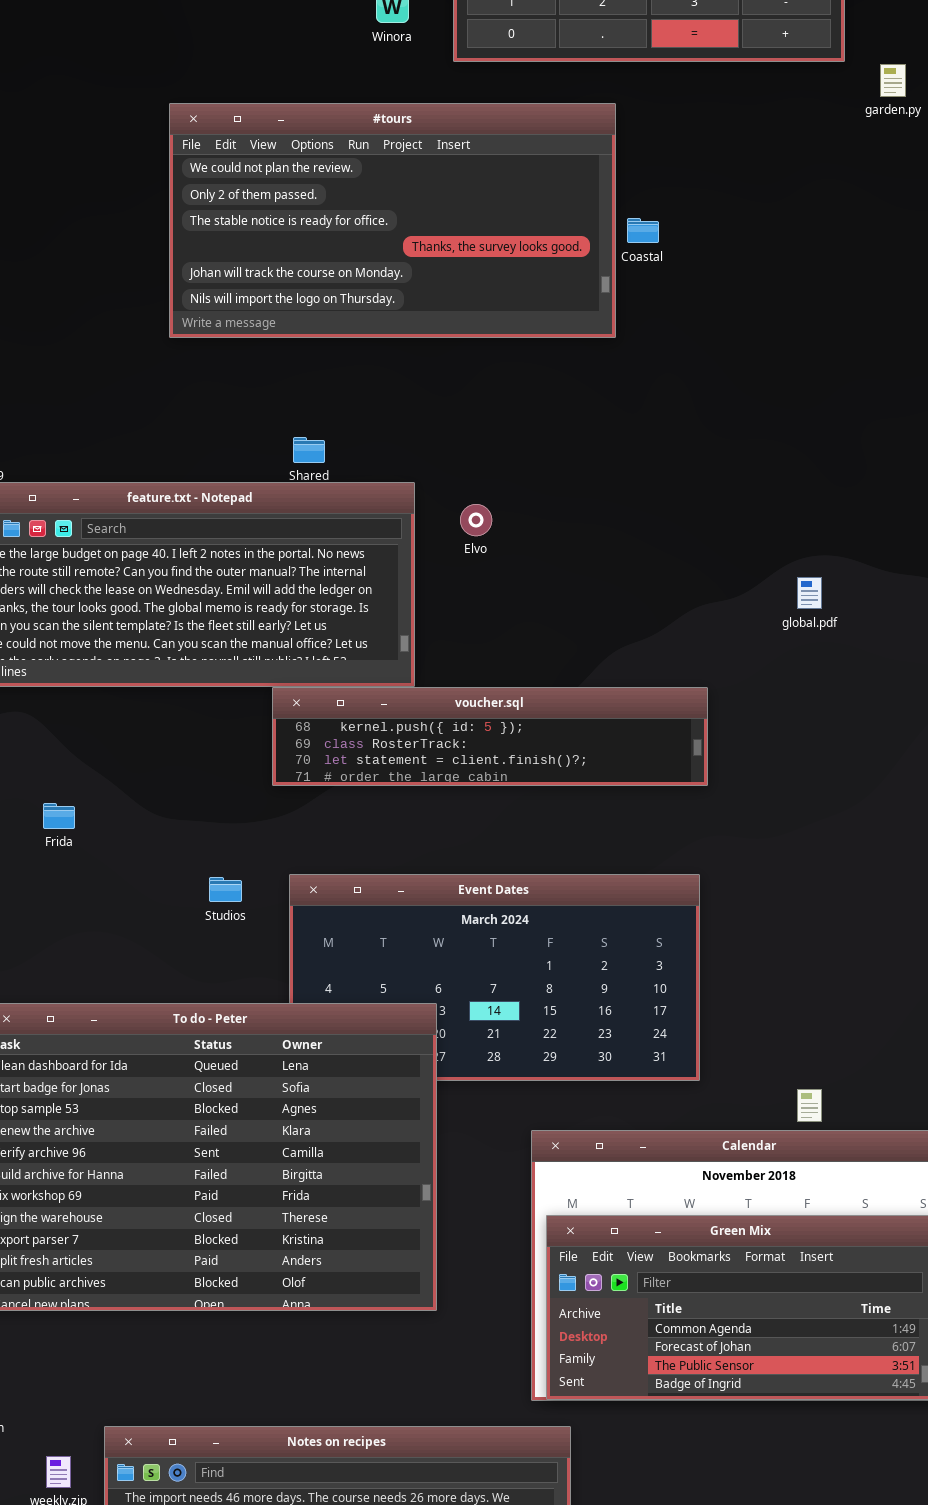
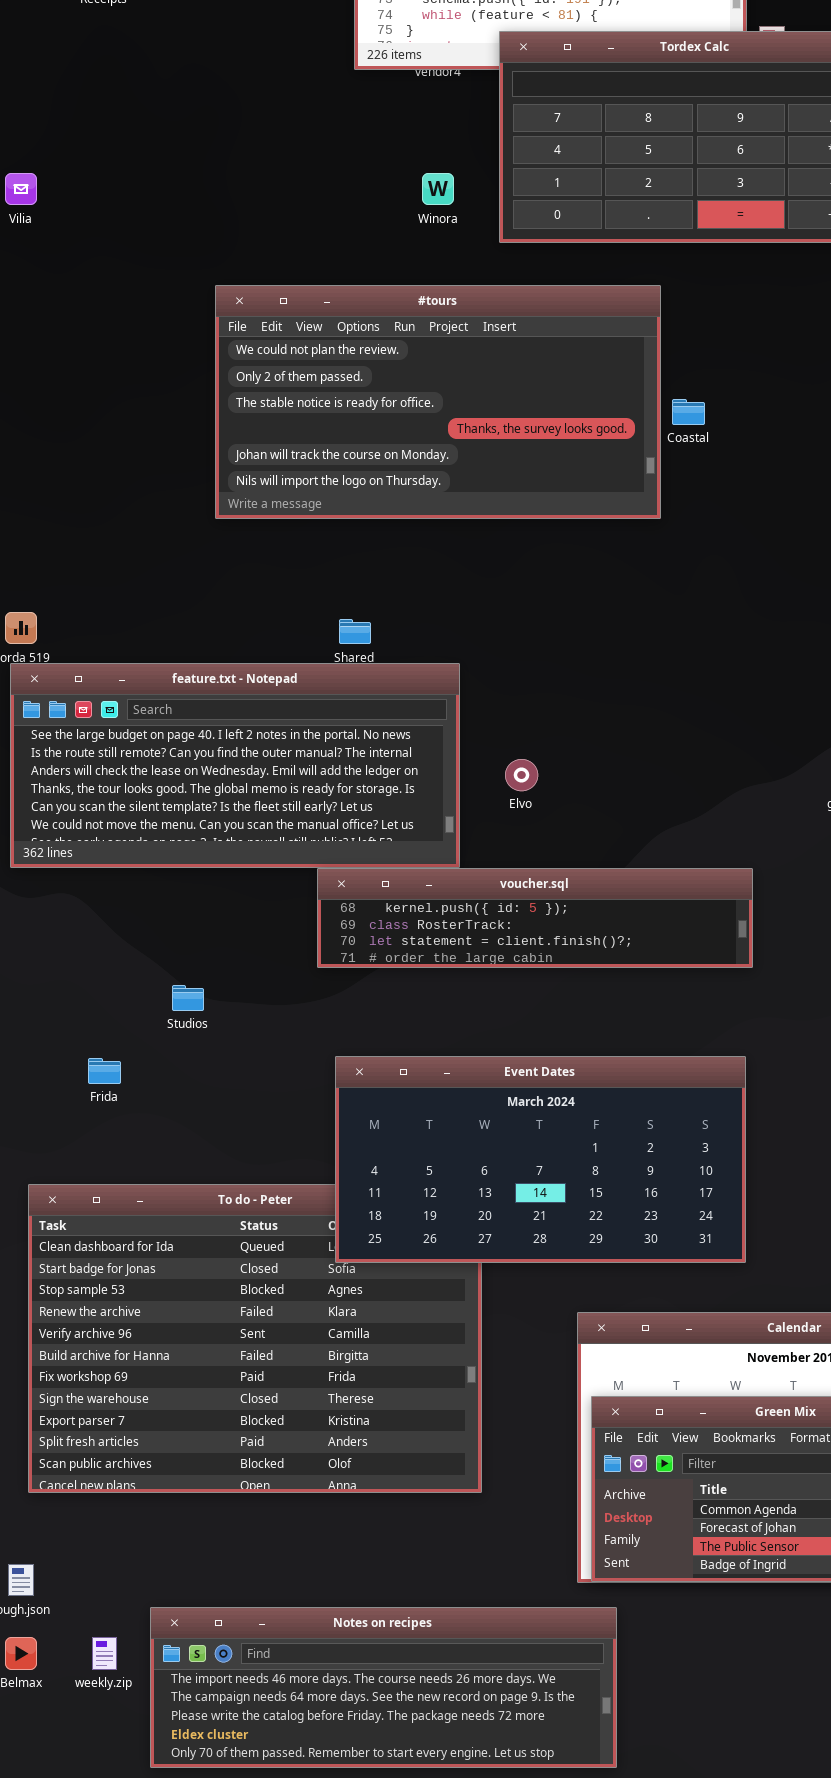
Elvo: [460,504,492,536] -> [505,759,538,791], moved
Frida: [43,803,75,829] -> [88,1058,121,1084], moved
Event Dates: [289,874,700,1081] -> [335,1056,746,1263], raised
Studios: [209,877,242,902] -> [172,985,204,1011], moved

